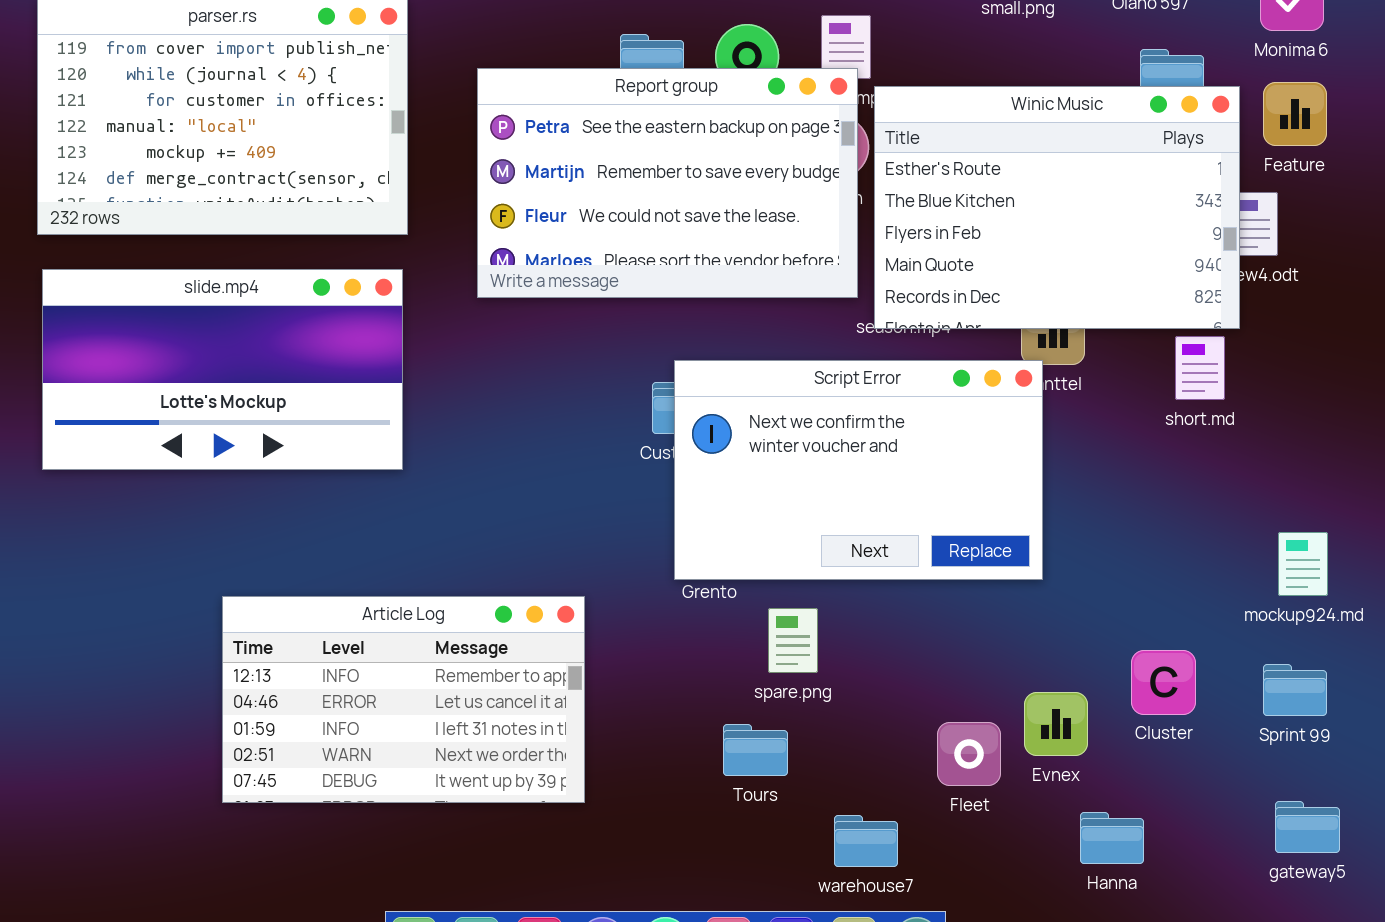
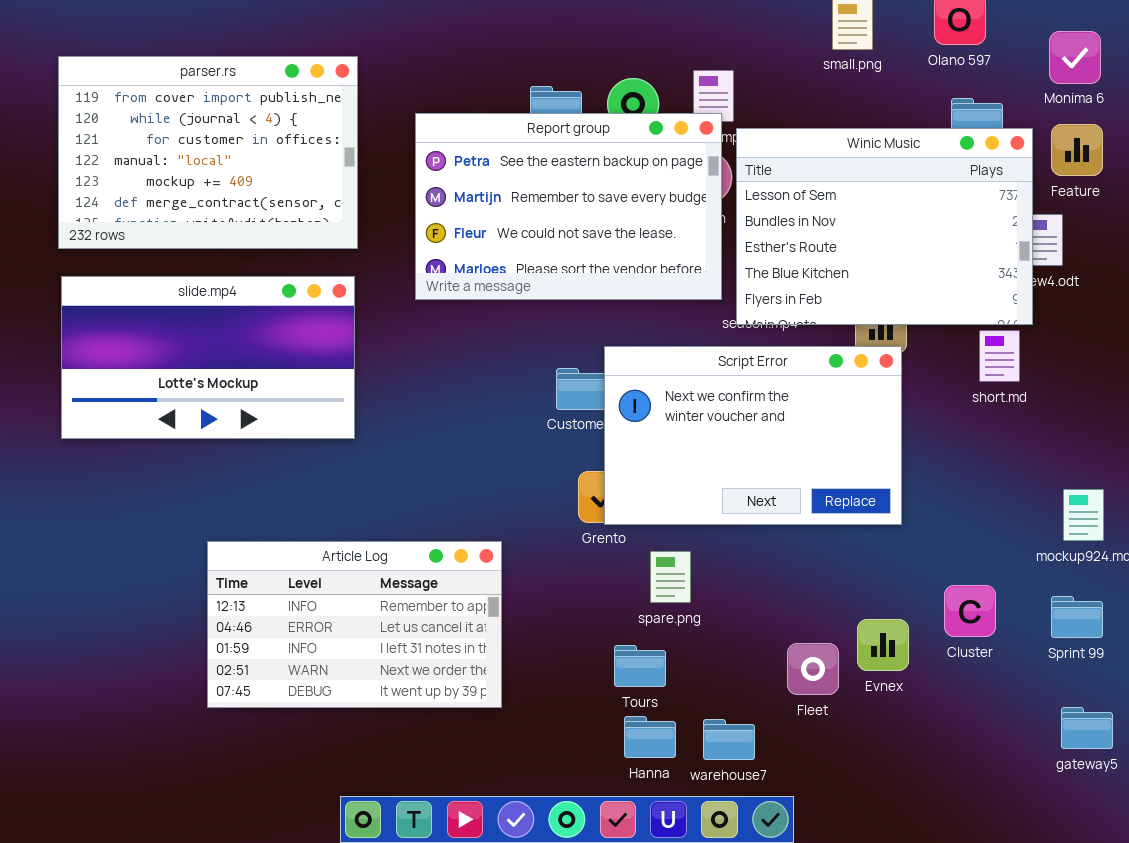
Winic Music: [874,86,1240,329] -> [736,128,1033,325], scrolled up 2 rows
Script Error: [674,360,1043,580] -> [604,346,902,525], moved
Hanna: [1080,812,1144,864] -> [624,716,676,758], moved

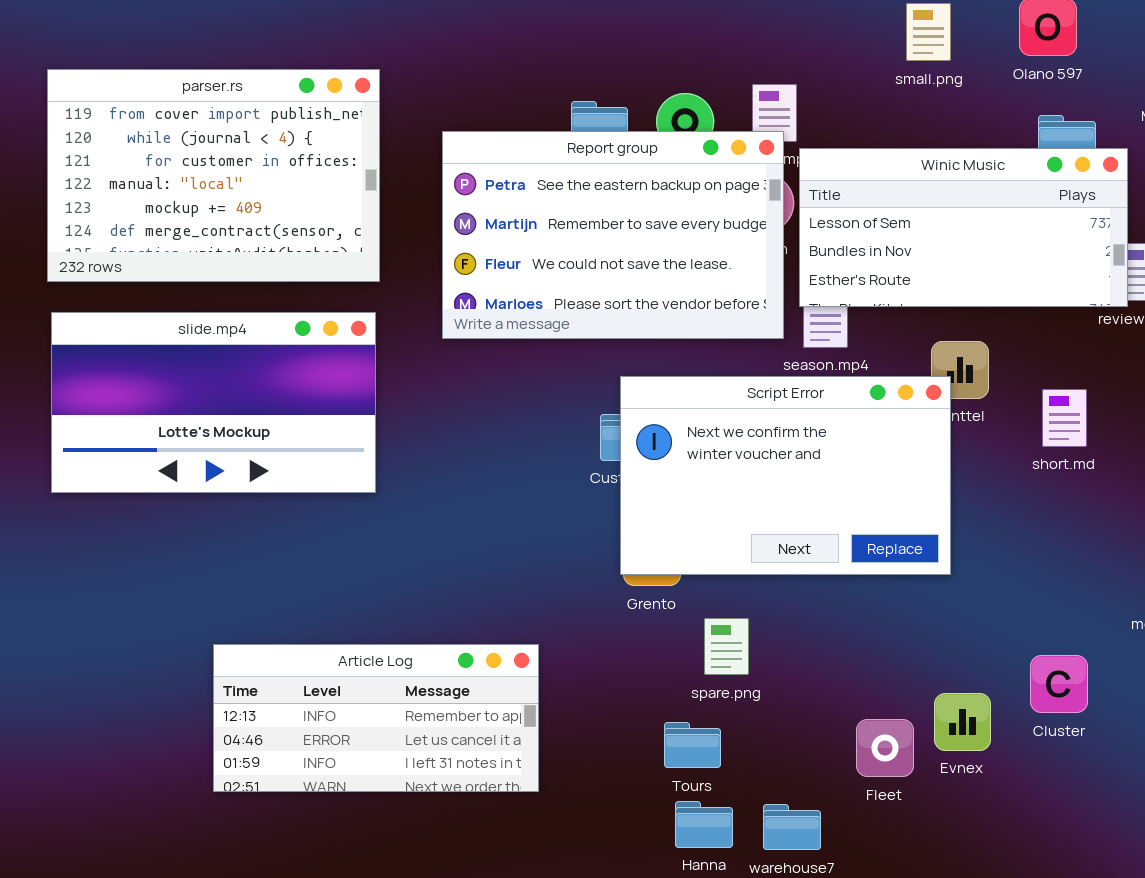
Winic Music: [736,128,1033,325] -> [799,148,1128,307], resized
short.md: [979,330,1020,382] -> [1042,389,1087,447], moved
Script Error: [604,346,902,525] -> [620,376,951,575], moved
Article Log: [207,541,502,708] -> [213,644,539,792], resized

